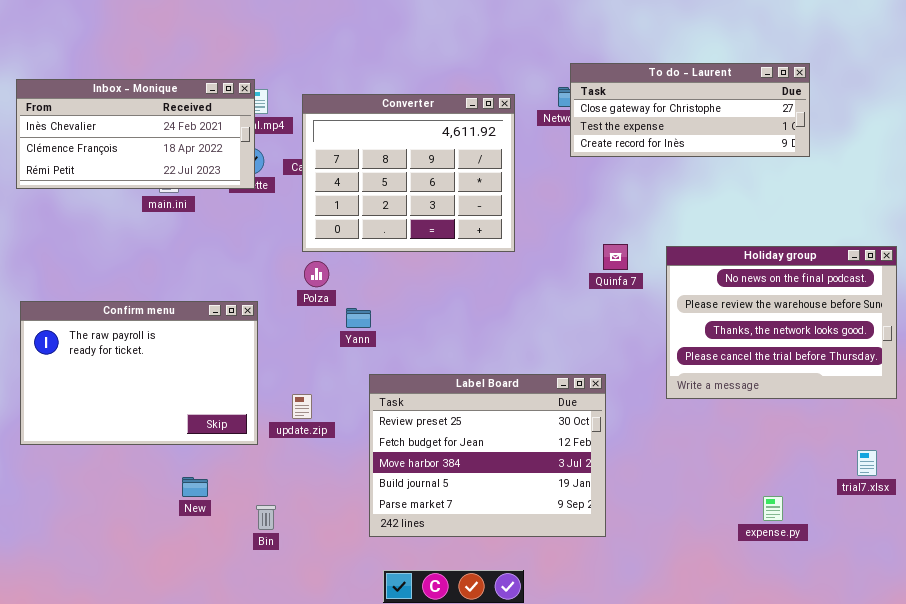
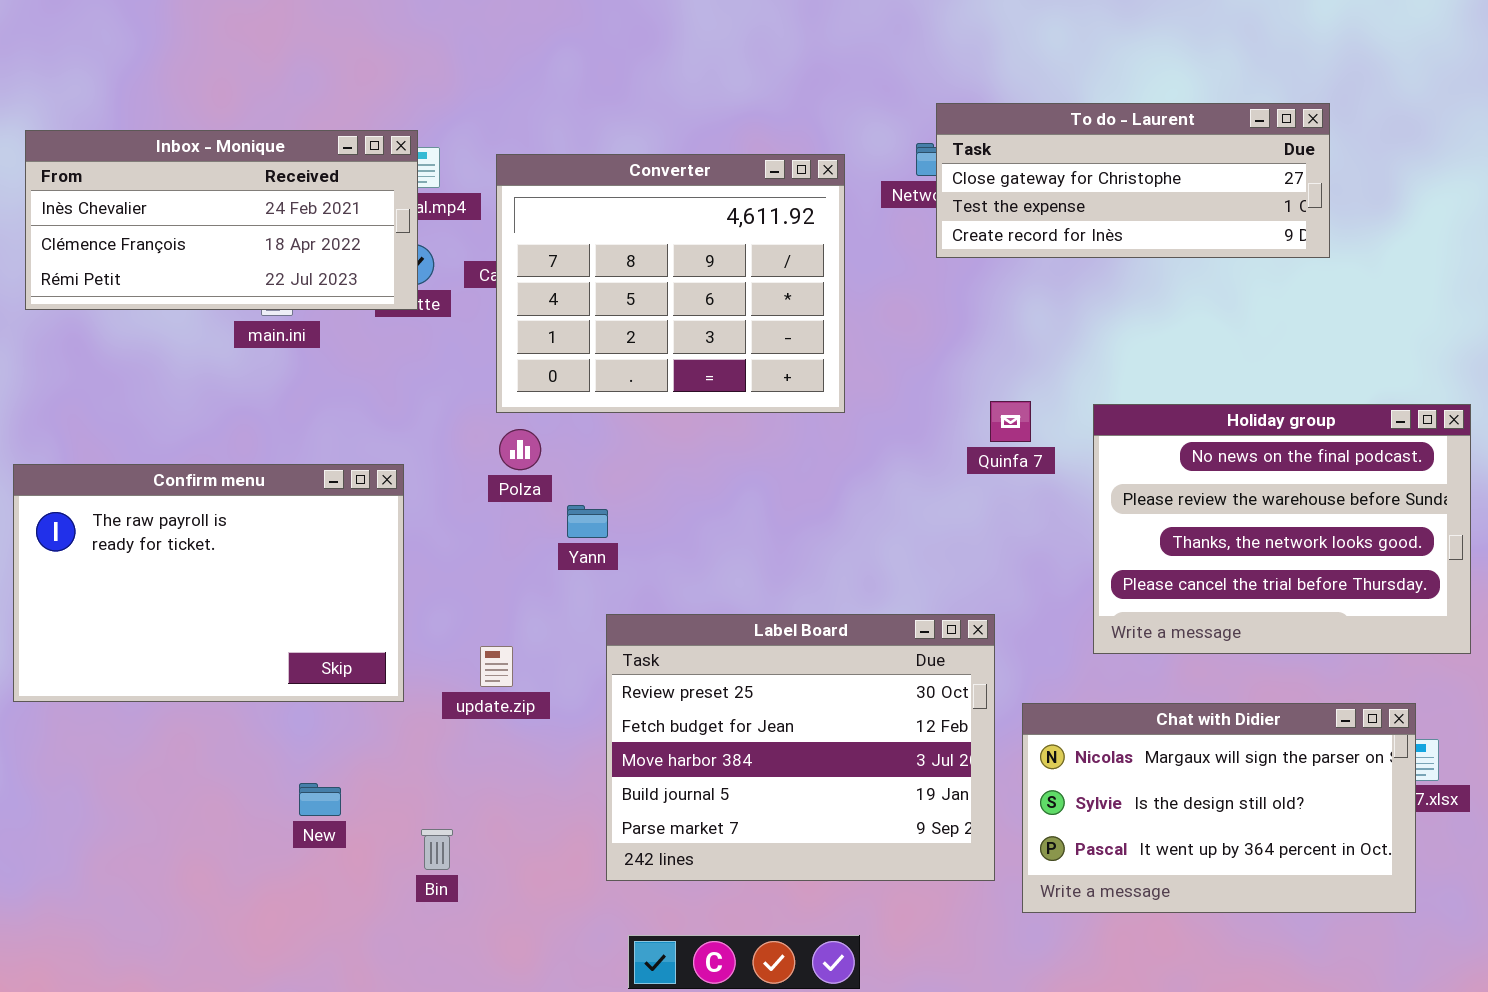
Confirm menu: [20,301,258,445] -> [13,464,404,702], moved
Chat with Didier: none -> [1022,703,1416,913], opened

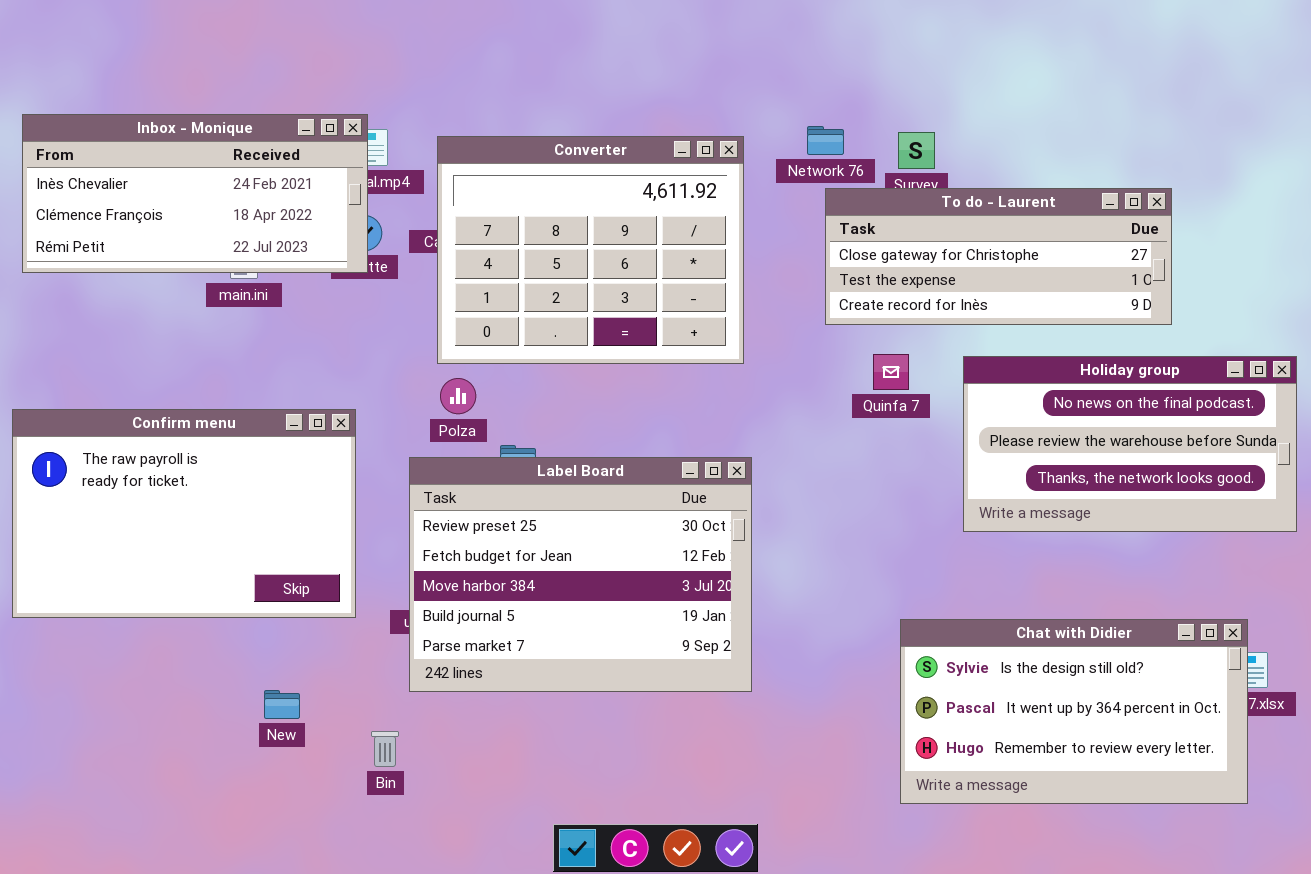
To do - Laurent: [936,103,1330,258] -> [825,188,1172,325], moved
Holiday group: [1093,404,1471,654] -> [963,356,1297,532], resized
Label Board: [606,614,995,881] -> [409,457,752,692], moved
Chat with Didier: [1022,703,1416,913] -> [900,619,1248,804], scrolled down 1 row

